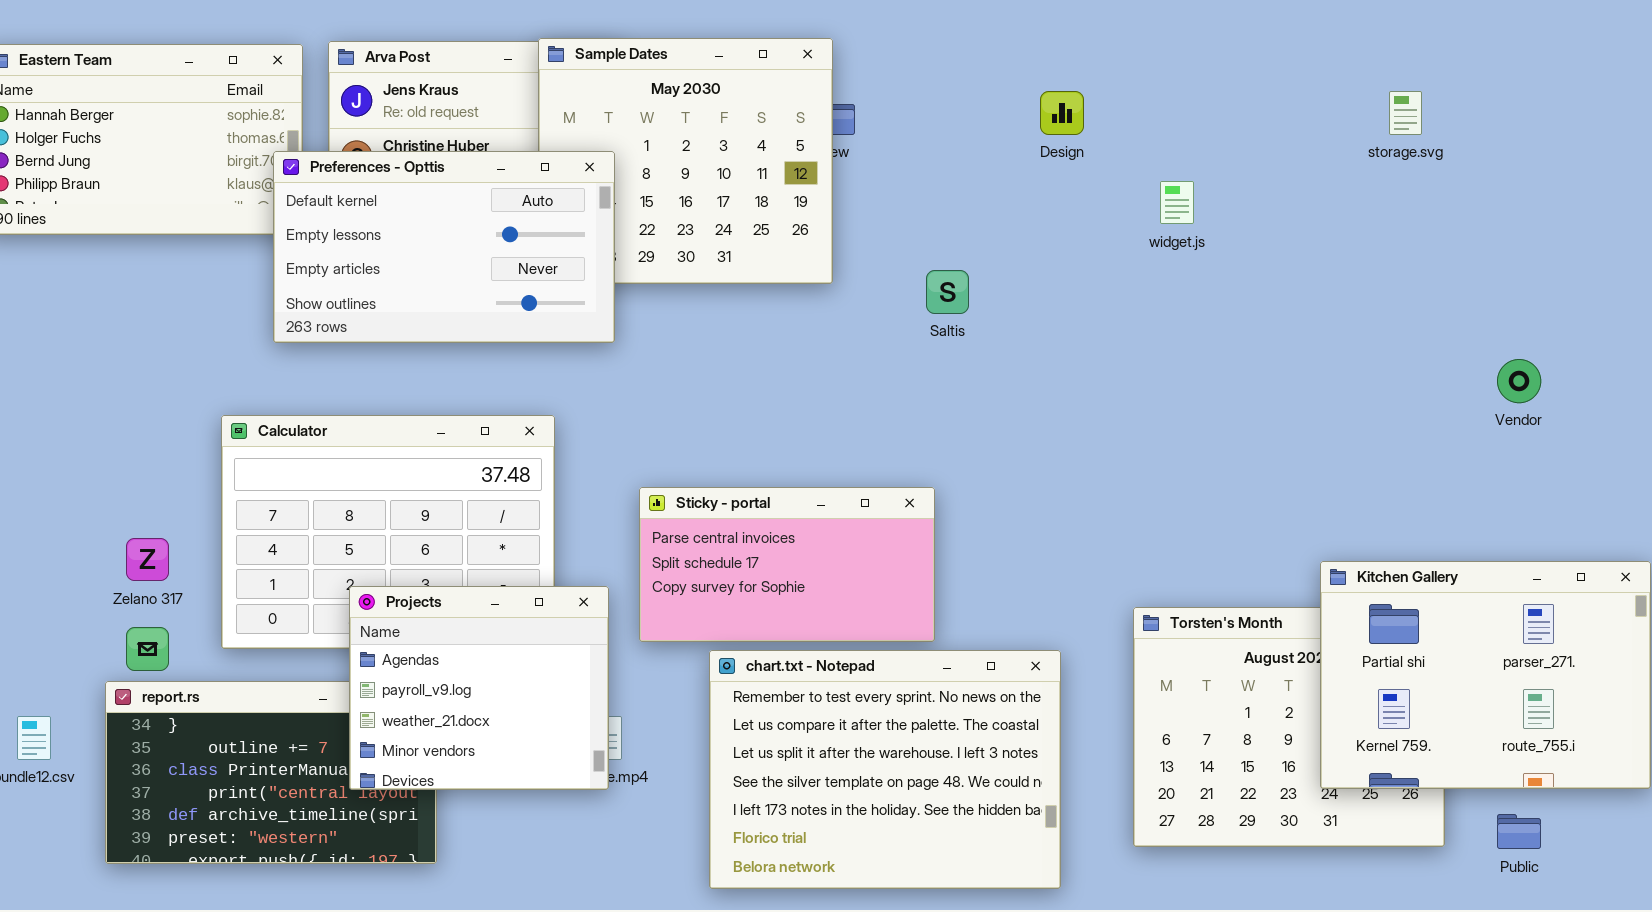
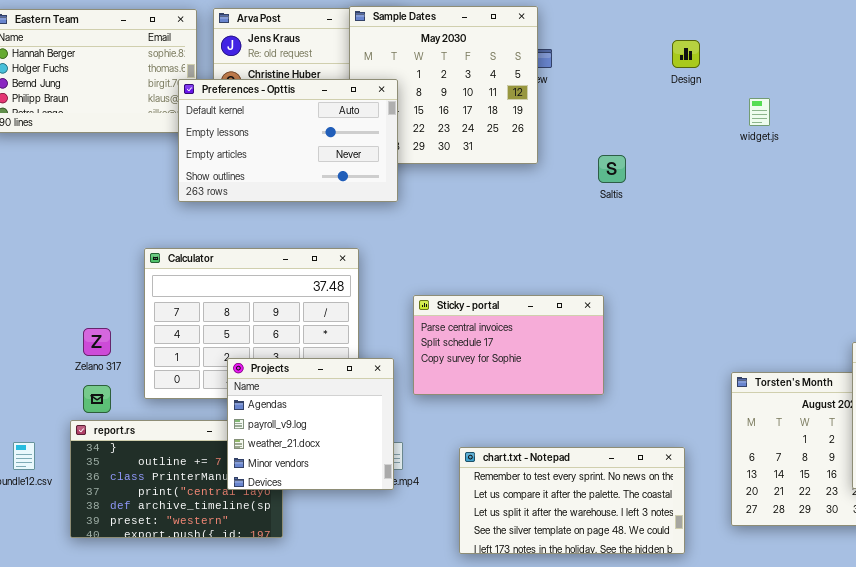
chart.txt - Notepad: [709,650,1061,889] -> [459,447,685,554], resized

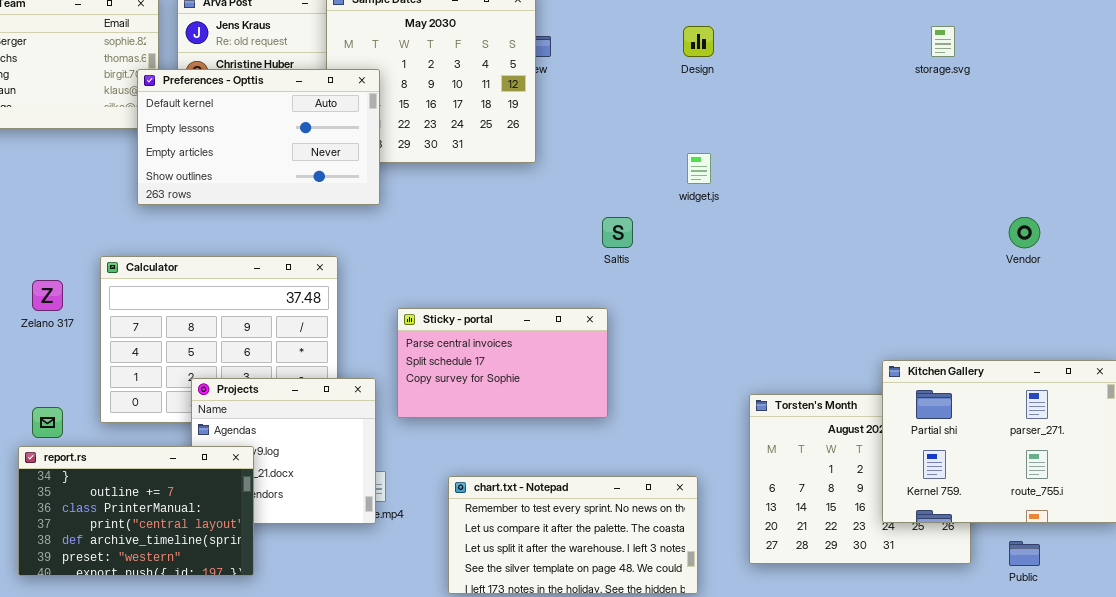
widget.js: [749,98,770,126] -> [687,153,711,184], moved
Saltis: [598,155,626,183] -> [602,217,633,248], moved
Zelano 317: [83,328,111,356] -> [32,280,63,311], moved
report.rs: [70,420,283,538] -> [18,446,254,576], raised

